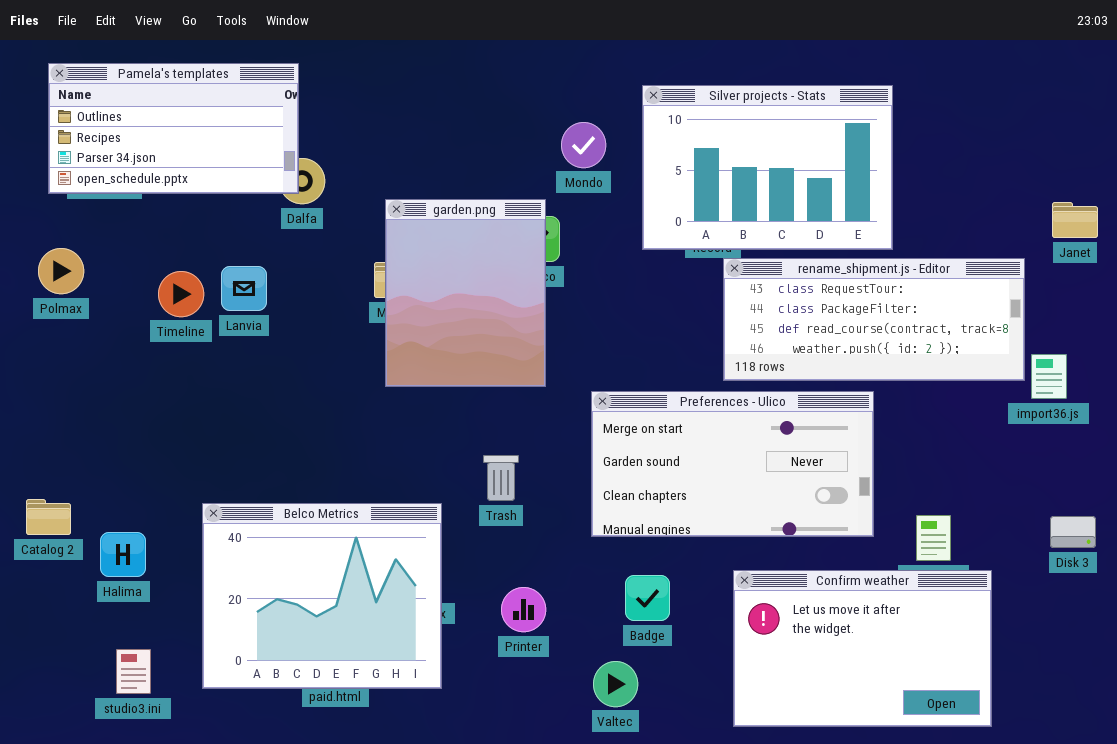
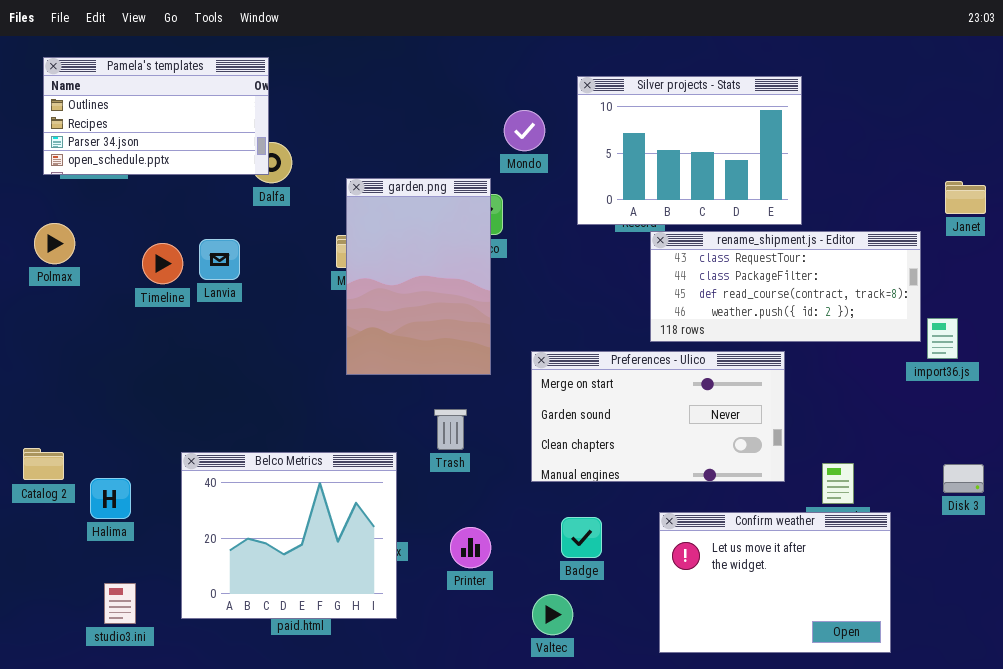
garden.png: [385,199,546,387] -> [346,178,491,375], resized

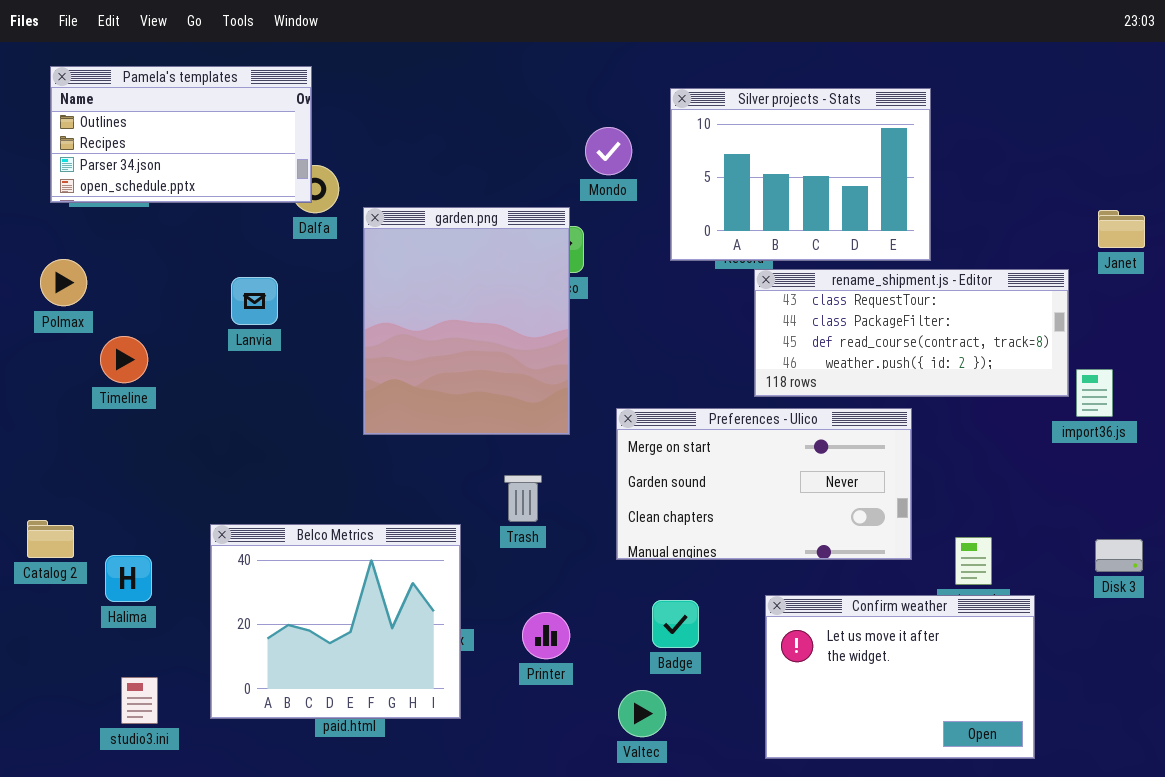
garden.png: [346,178,491,375] -> [363,207,570,435], resized
Timeline: [142,243,183,284] -> [100,336,148,383], moved

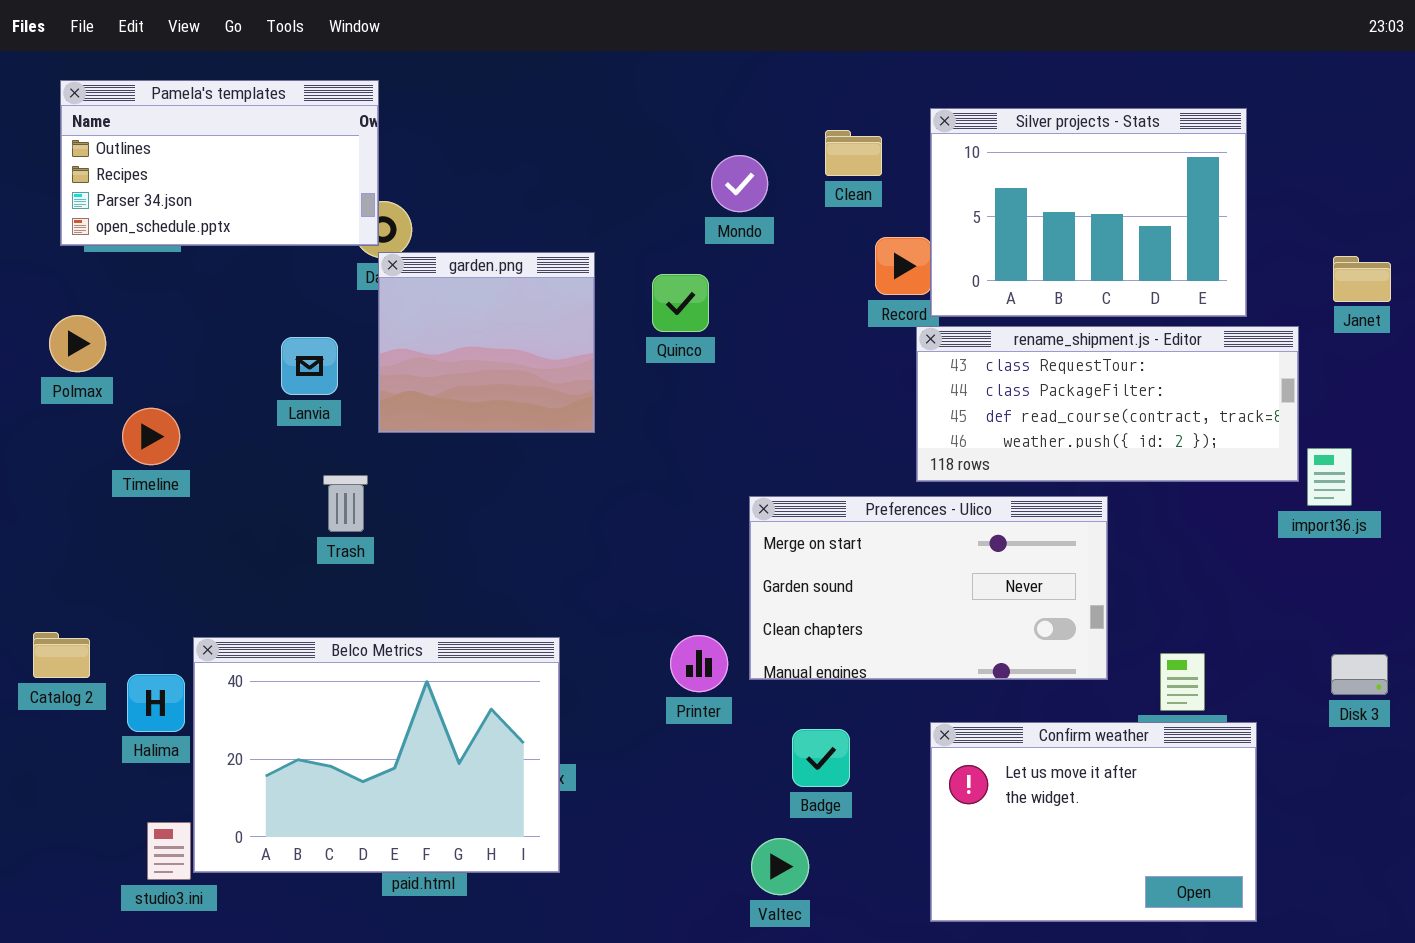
Silver projects - Stats: [670,88,931,261] -> [930,108,1247,317], moved
garden.png: [363,207,570,435] -> [378,252,595,433], moved, resized
Trash: [504,475,542,522] -> [323,475,368,532], moved
Belco Metrics: [210,524,461,719] -> [193,637,560,873], resized
Printer: [522,612,570,659] -> [670,635,728,692], moved

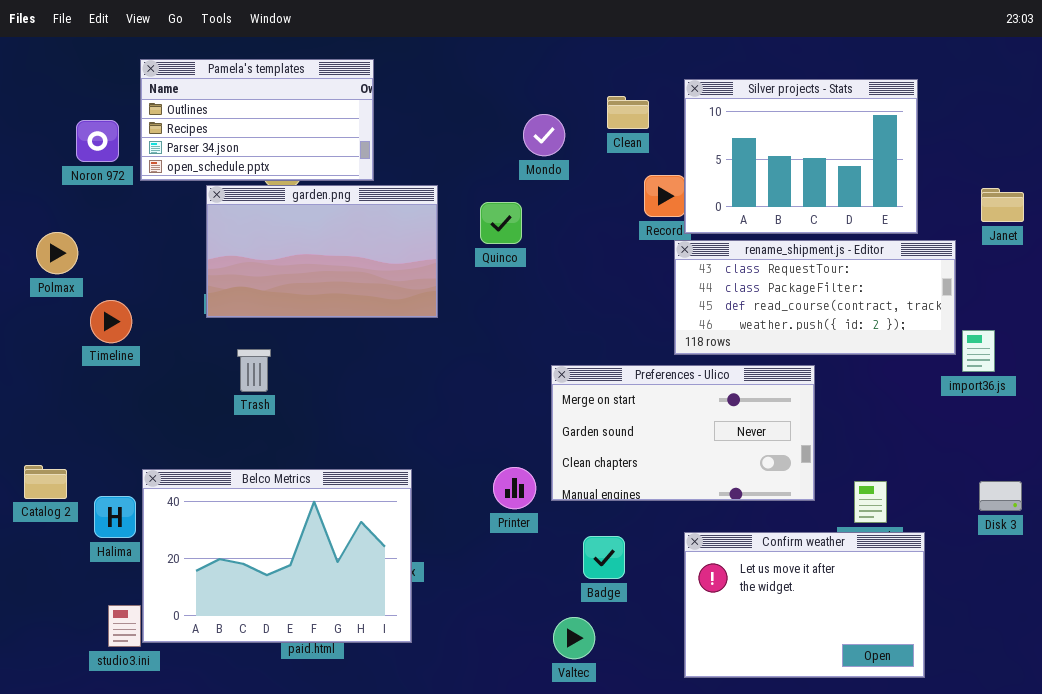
Pamela's templates: [60,80,379,246] -> [140,59,374,181], moved
garden.png: [378,252,595,433] -> [206,185,438,318], resized

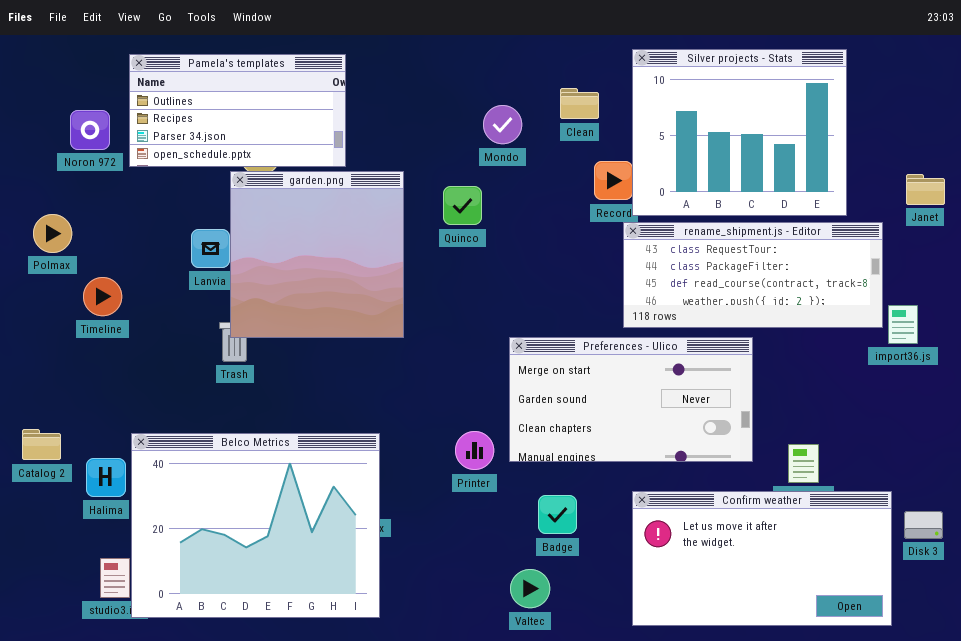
Silver projects - Stats: [684,79,918,234] -> [632,49,847,216], resized
garden.png: [206,185,438,318] -> [230,171,404,338], resized
Belco Metrics: [142,469,412,643] -> [131,433,380,618], resized
Disk 3: [979,481,1022,511] -> [904,511,943,539], moved
Confirm weather: [684,532,925,678] -> [632,491,892,626], resized

